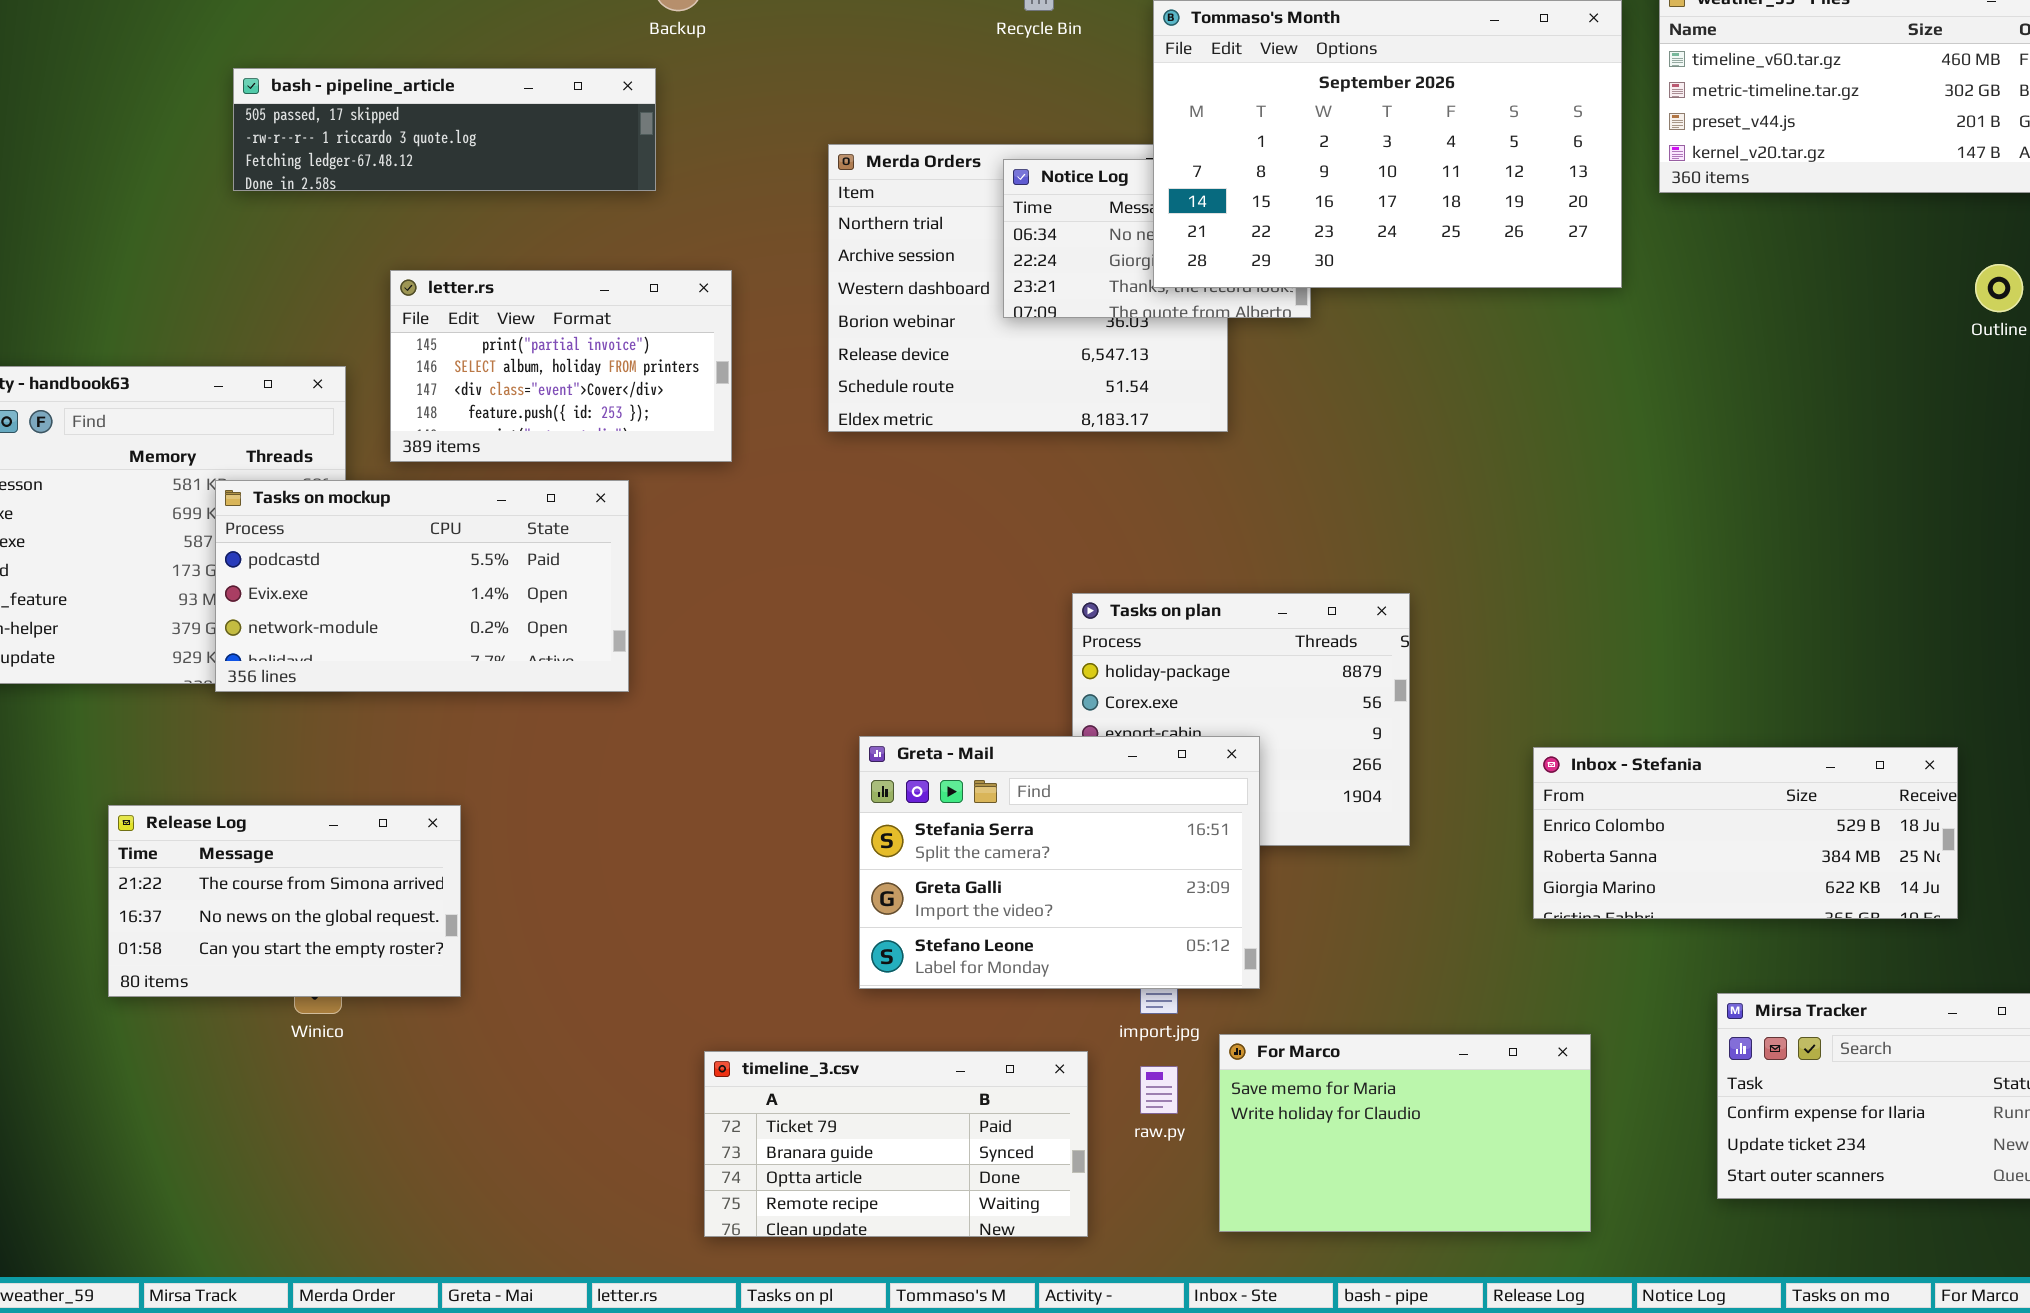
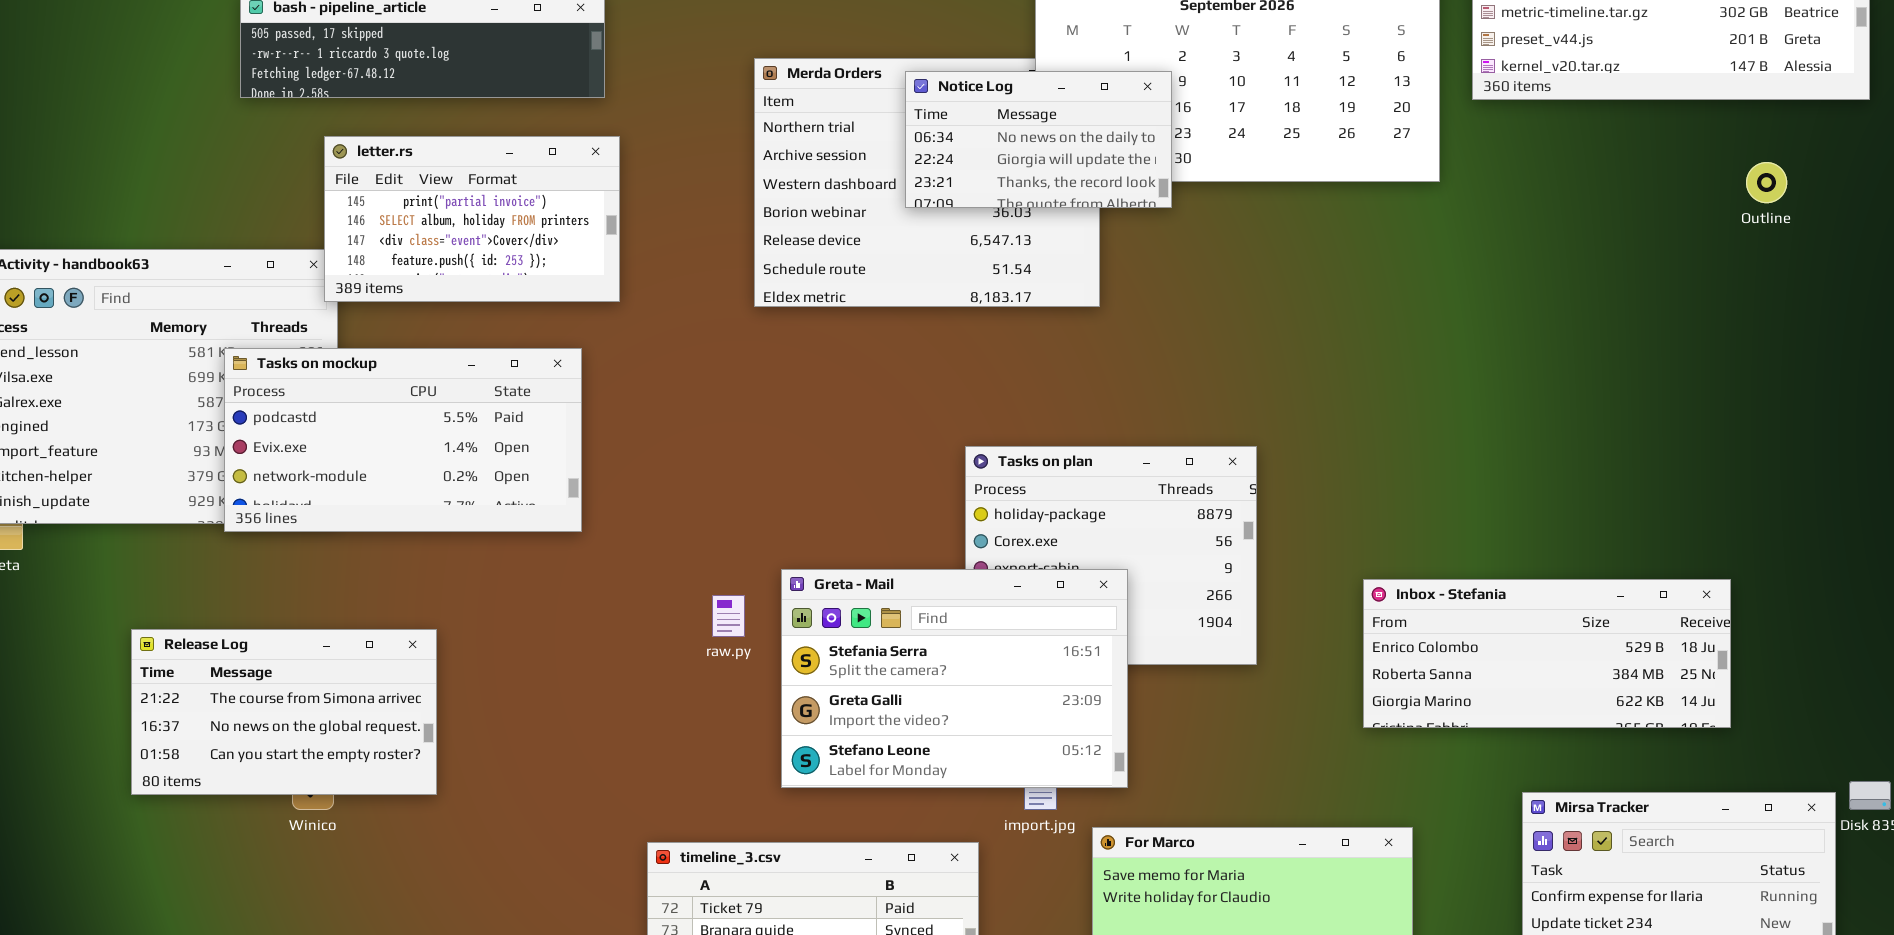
Notice Log: [1003,159,1311,318] -> [905,71,1172,208], raised
letter.rs: [390,270,732,462] -> [324,136,620,302], moved
raw.py: [1140,1066,1178,1114] -> [712,595,745,637], moved

